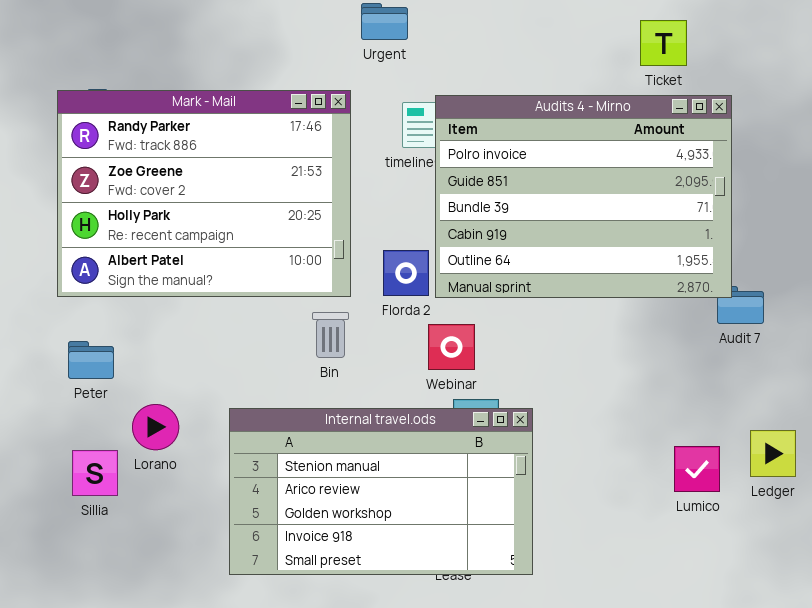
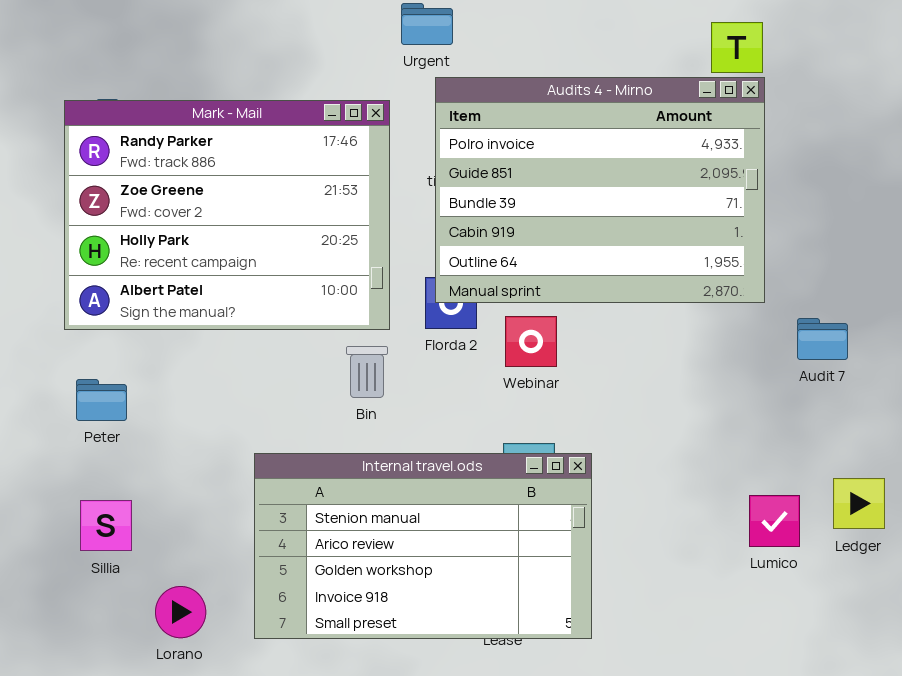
Audits 4 - Mirno: [435,95,732,298] -> [435,77,765,303], moved
Webinar: [428,324,475,370] -> [505,316,557,367], moved
Lorano: [132,404,179,450] -> [155,586,206,638], moved

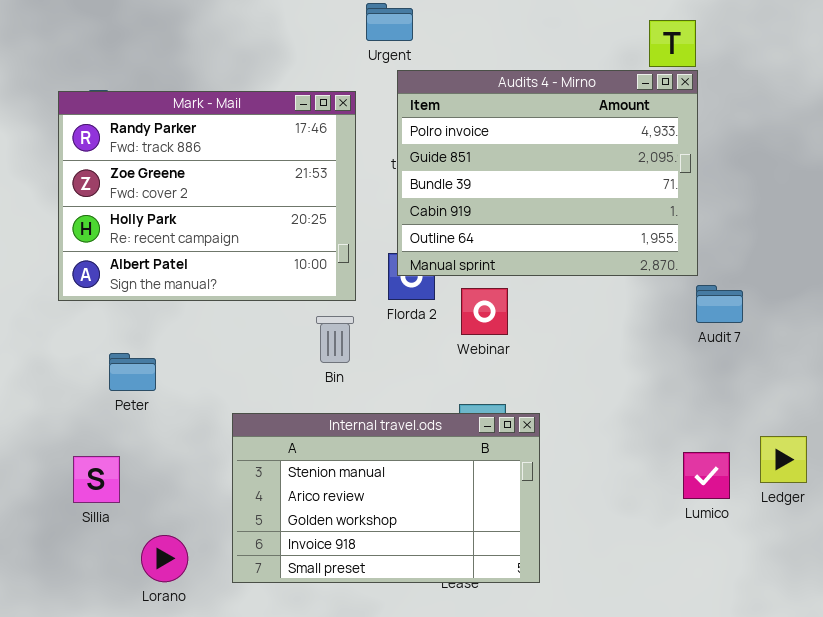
Audit 7: [797,318,848,360] -> [696,285,743,323], moved
Peter: [76,379,127,421] -> [109,353,156,391], moved

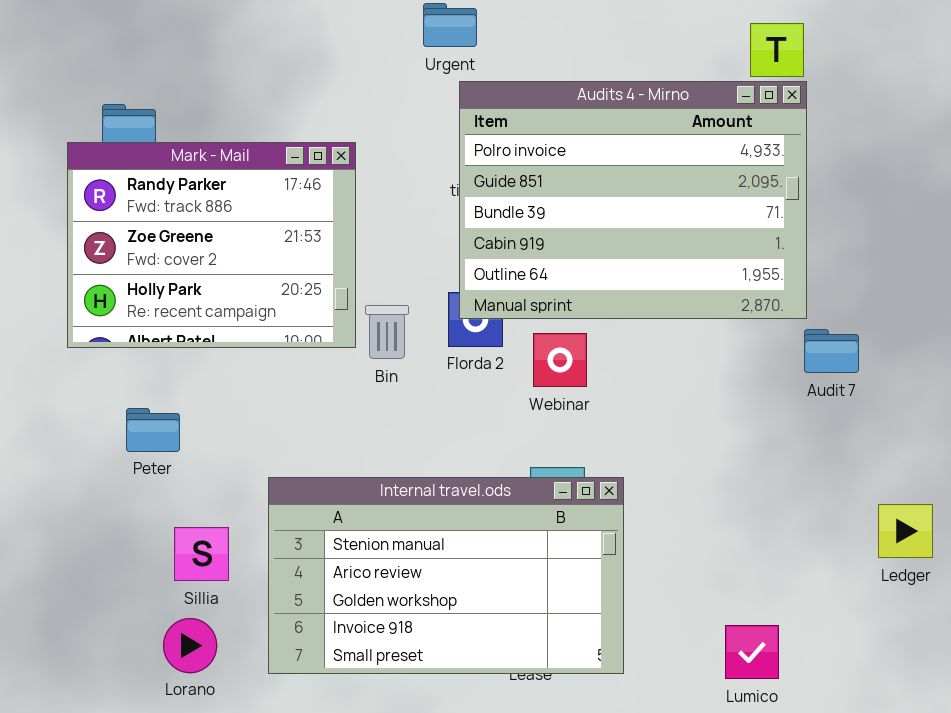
Mark - Mail: [58,91,356,301] -> [67,142,356,348], resized
Bin: [316,316,354,363] -> [365,305,409,359], moved
Lumico: [683,452,730,499] -> [725,625,779,679], moved
Sillia: [73,456,120,503] -> [174,527,229,581], moved

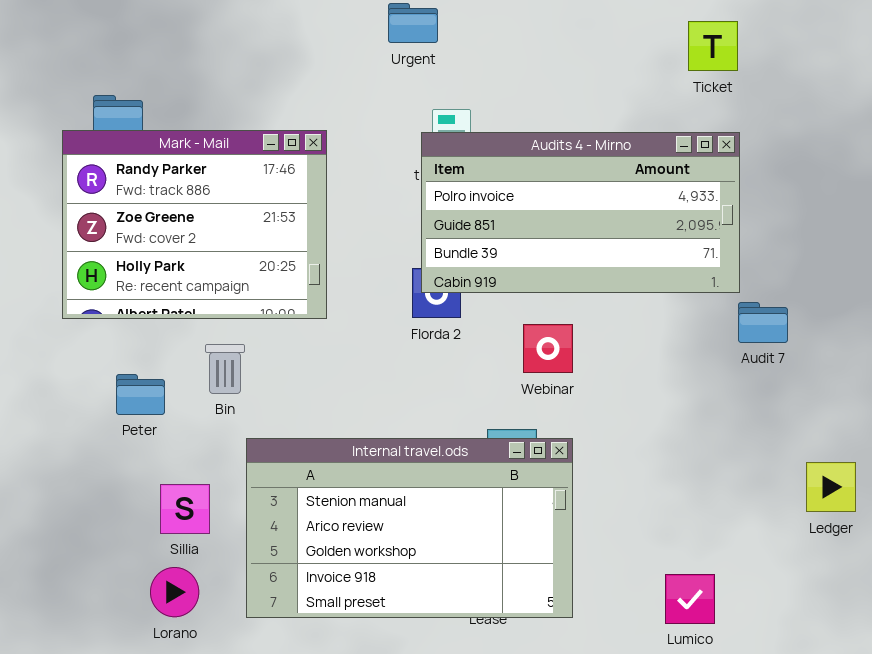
Audits 4 - Mirno: [459,81,807,319] -> [421,132,740,293], resized
Bin: [365,305,409,359] -> [205,344,245,394], moved
Webinar: [533,333,587,387] -> [523,324,573,373], moved

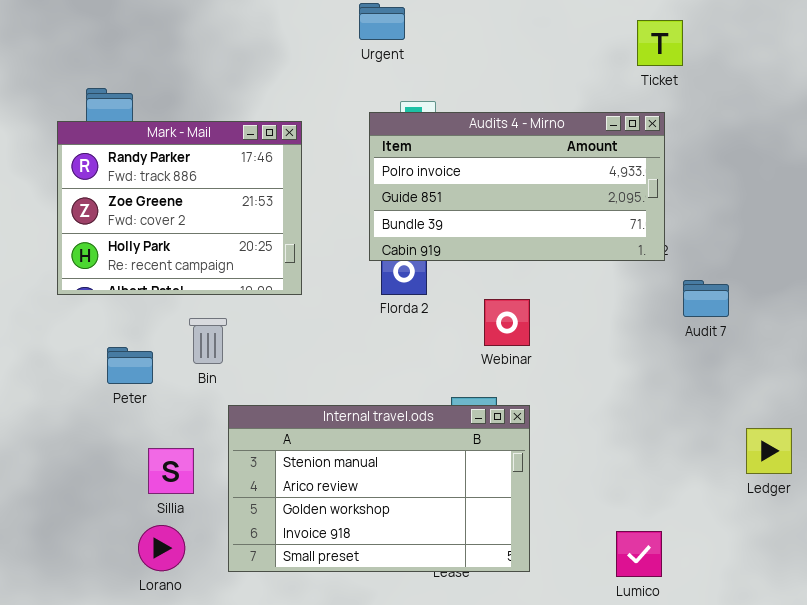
Audits 4 - Mirno: [421,132,740,293] -> [369,112,665,261], moved

